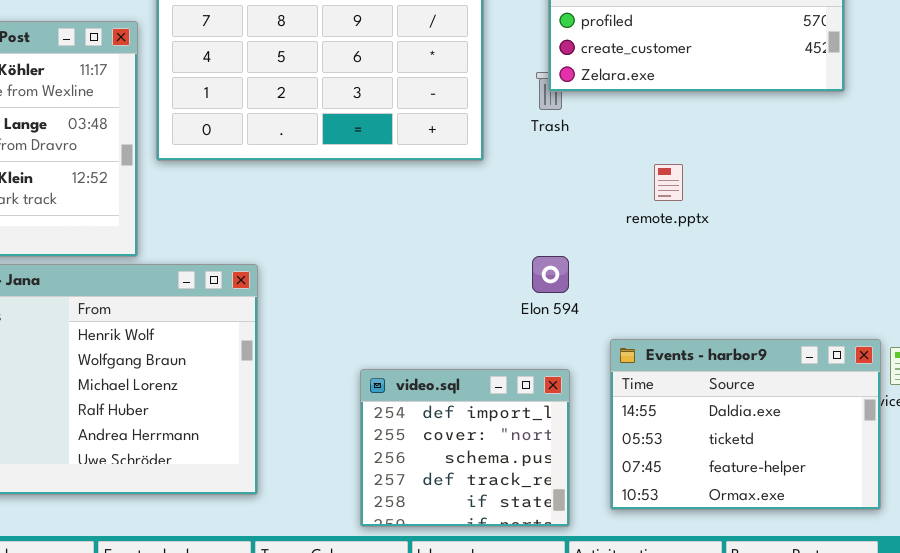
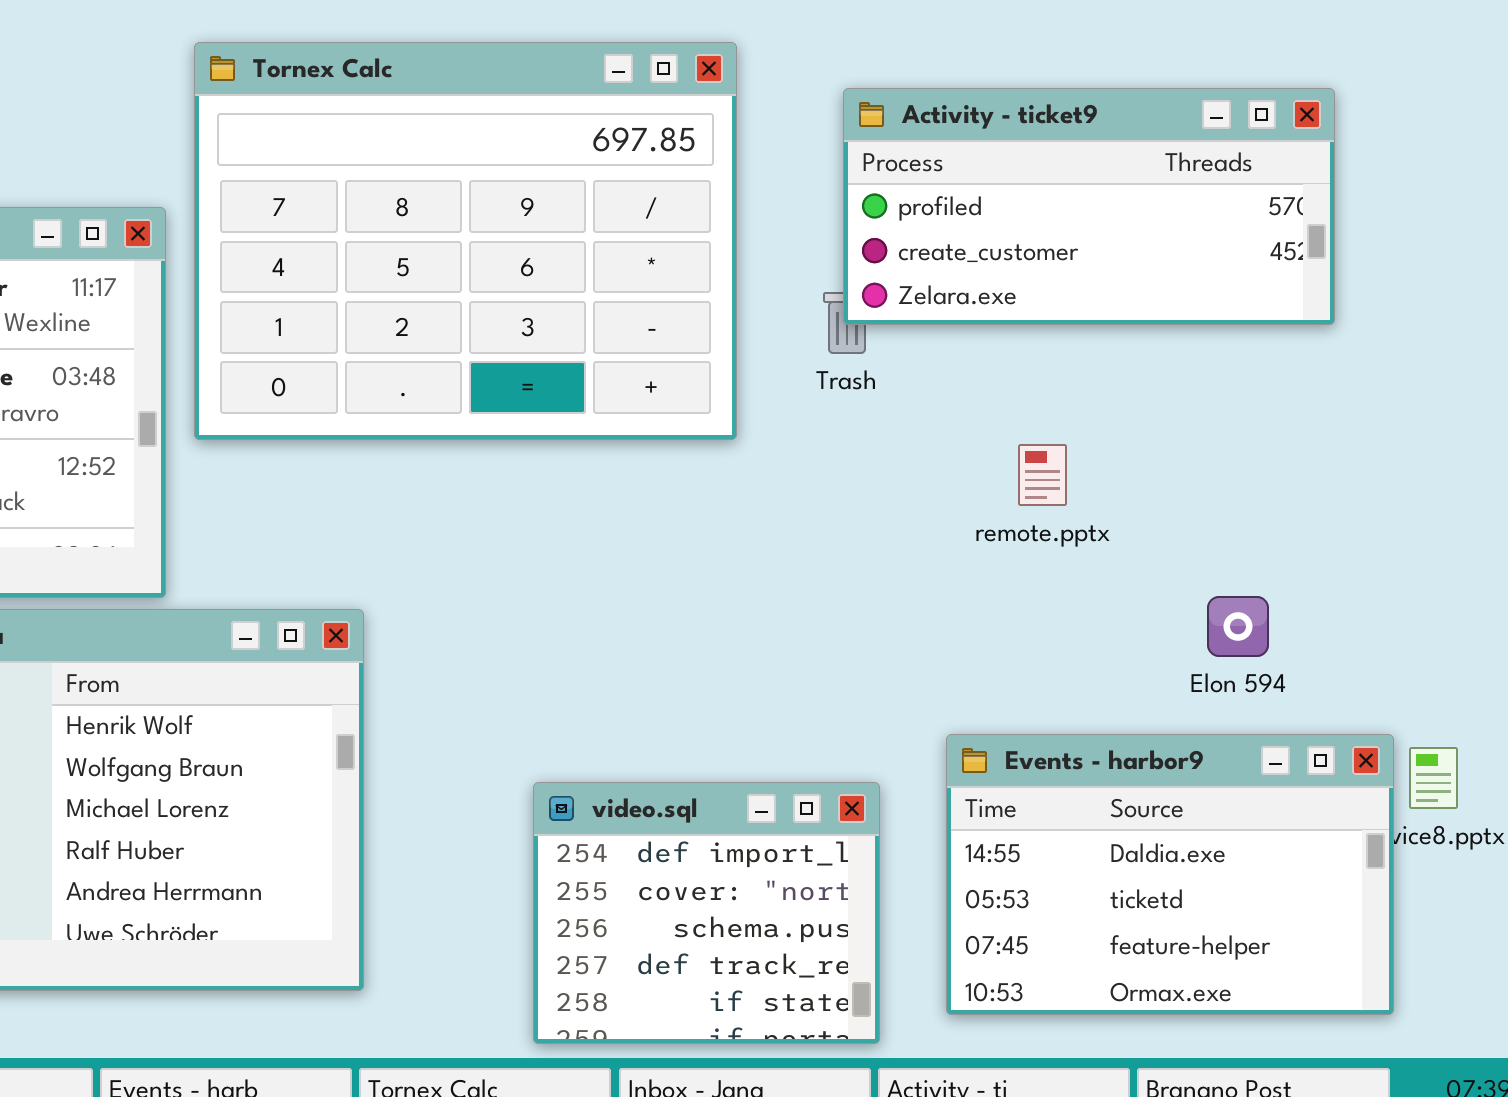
Elon 594: [532,256,569,293] -> [1207,596,1269,657], moved

